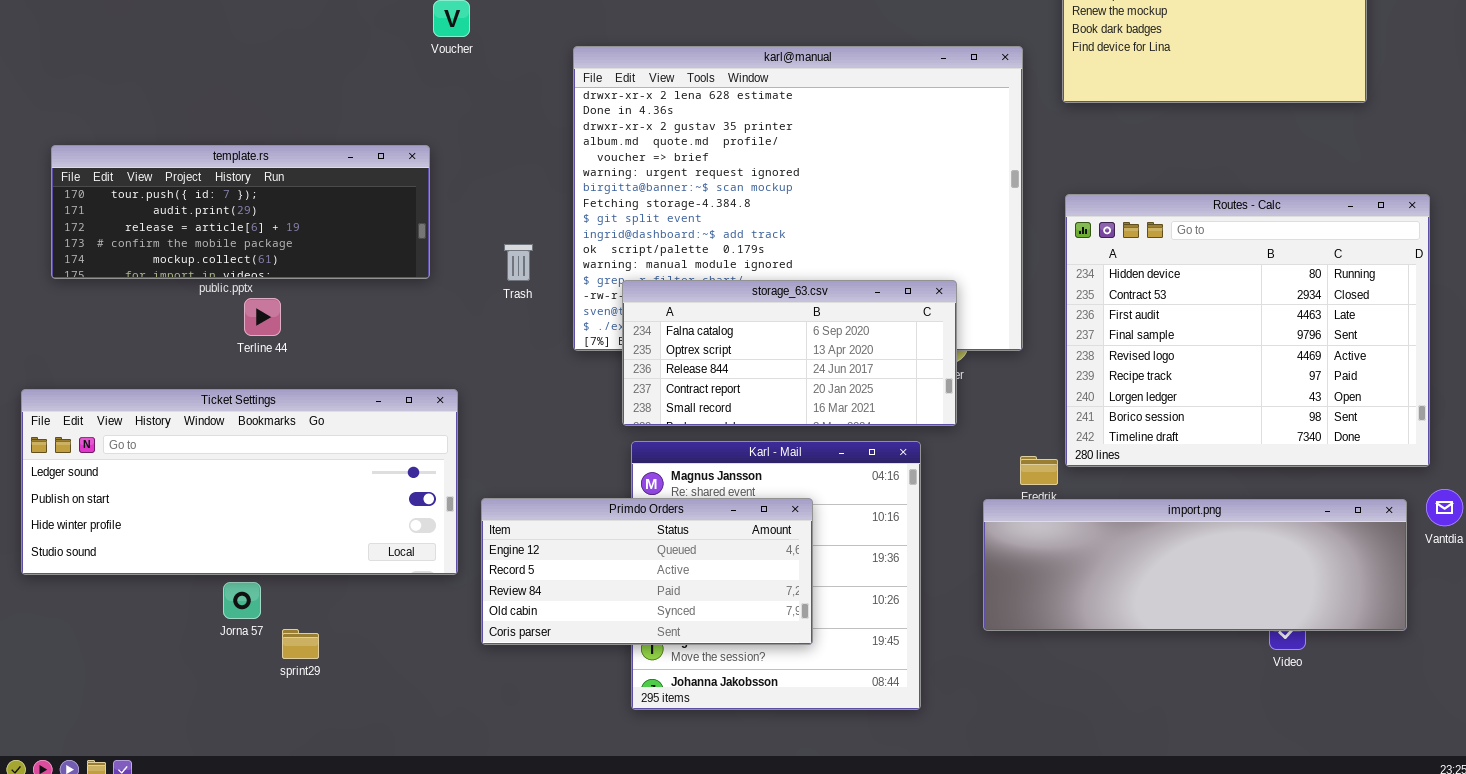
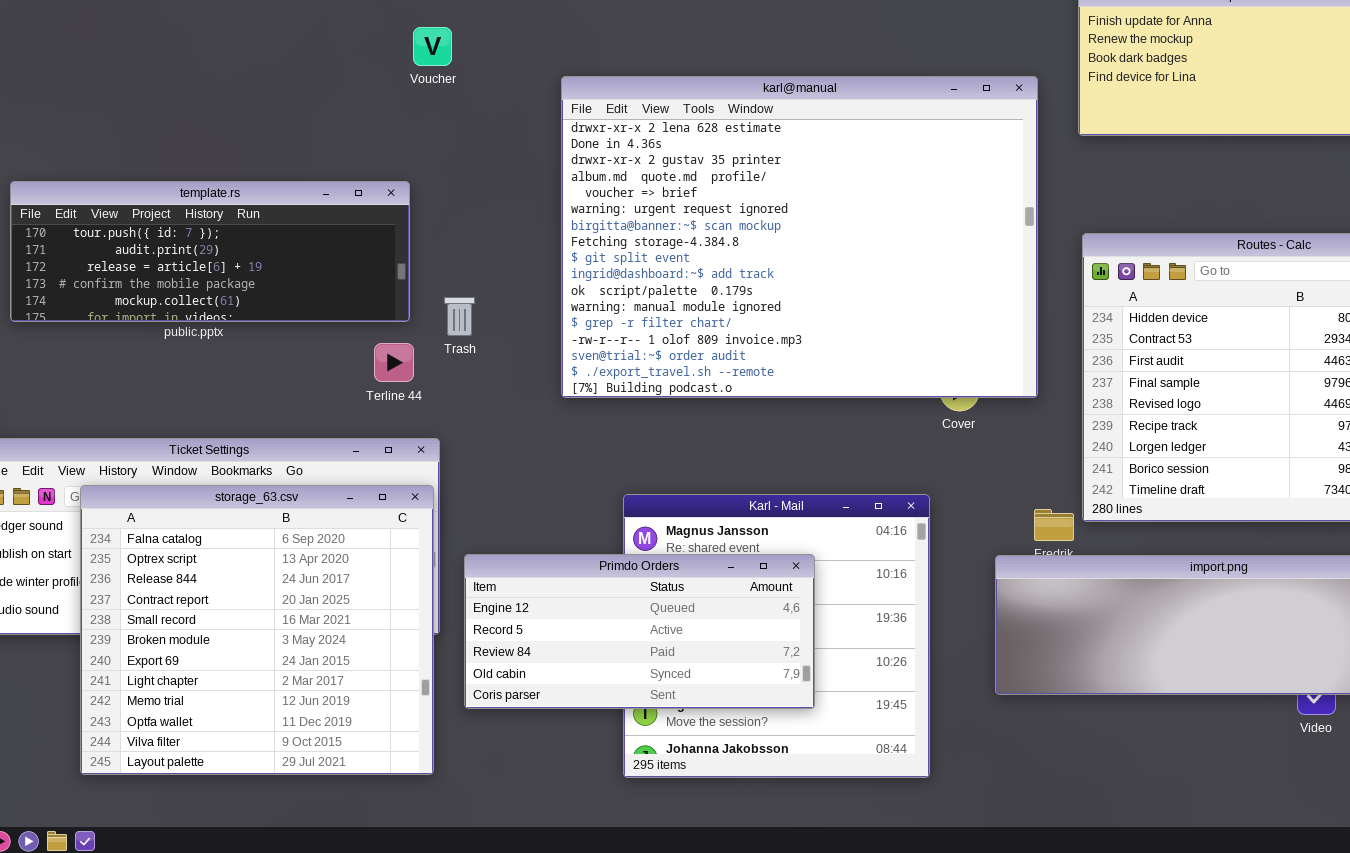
Trash: [504,244,533,281] -> [444,297,475,336], moved
storage_63.csv: [622,280,957,426] -> [80,485,434,775], moved, resized
Terline 44: [244,298,281,336] -> [374,343,414,382], moved

